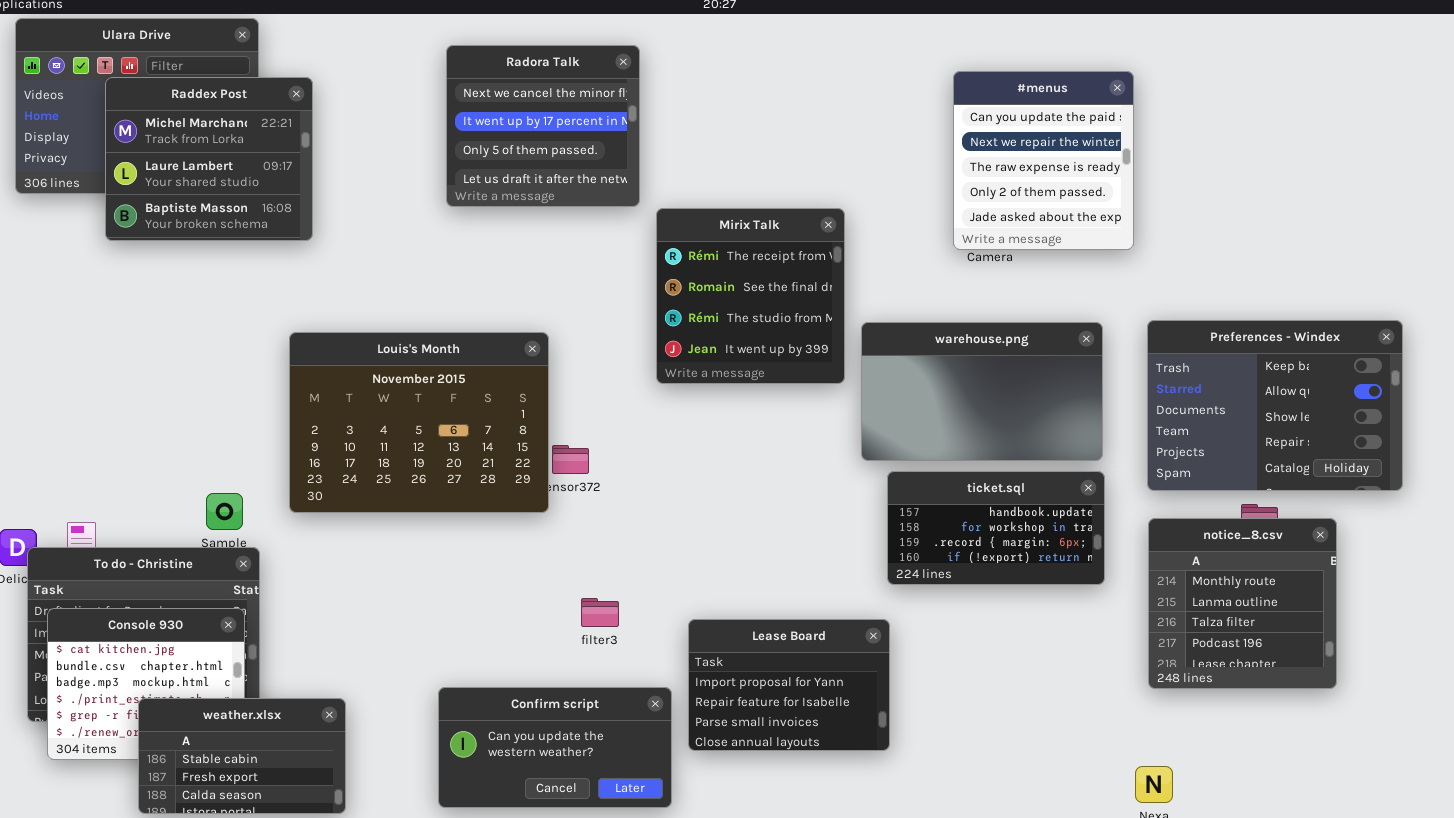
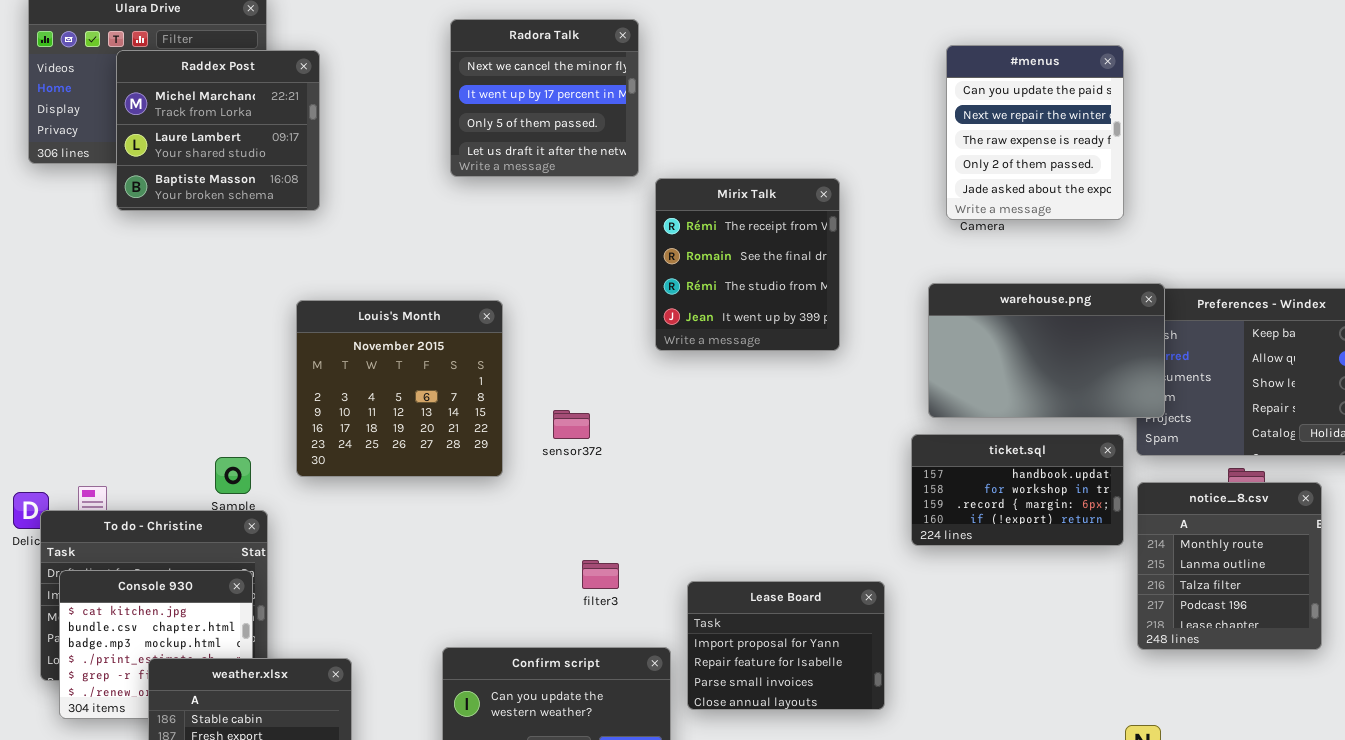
warehouse.png: [861,322,1103,461] -> [928,283,1165,418], moved
Louis's Month: [289,332,549,513] -> [296,300,503,477], resized
ticket.sql: [887,471,1105,585] -> [911,434,1124,546], moved

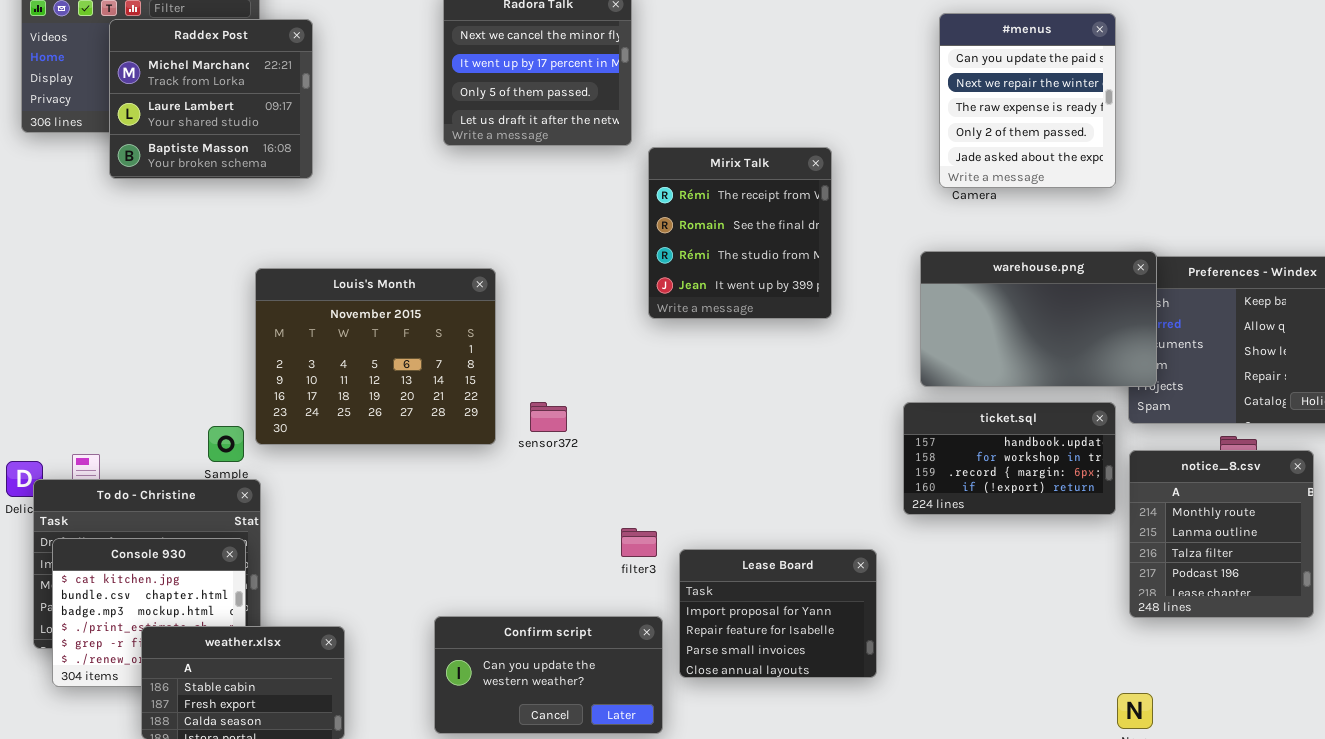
Louis's Month: [296,300,503,477] -> [255,268,496,445], resized
sensor372: [553,410,590,439] -> [530,402,567,432], moved
filter3: [582,560,619,589] -> [621,528,657,557], moved

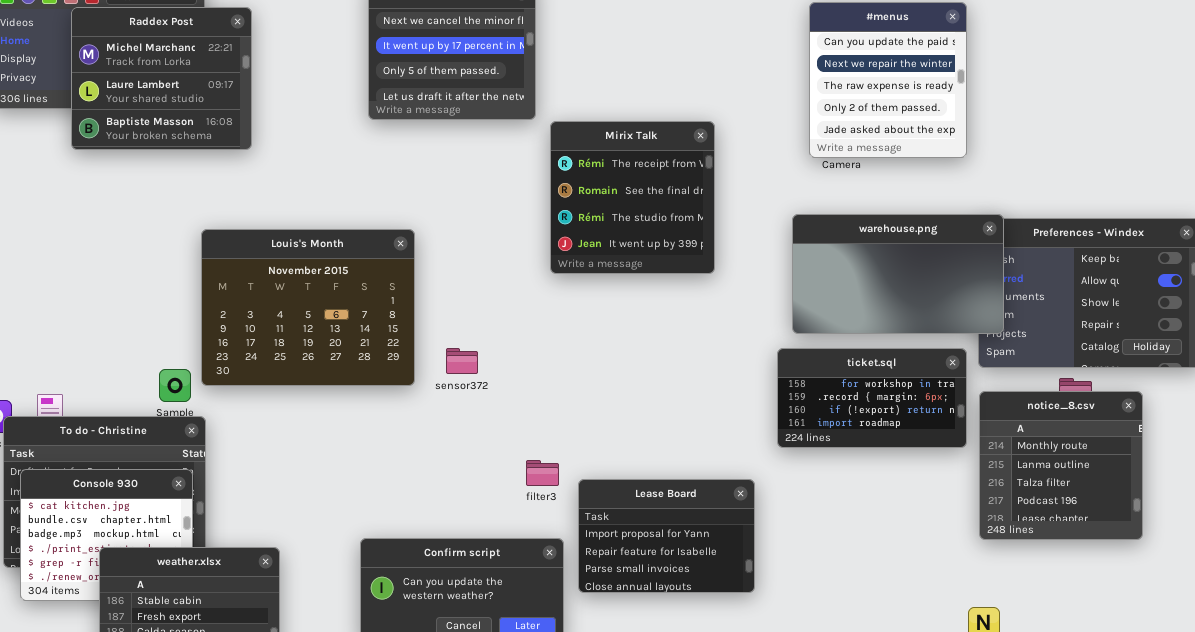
ticket.sql: [903,402,1116,515] -> [777,348,967,448], scrolled down 1 row

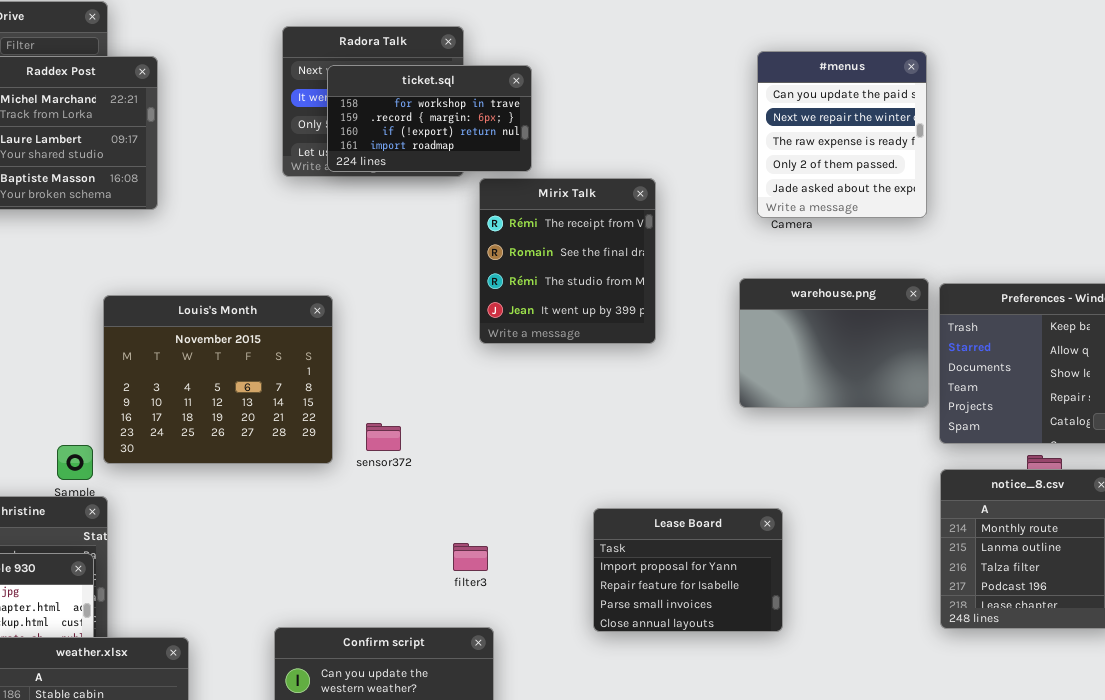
warehouse.png: [792,214,1004,334] -> [739,278,929,408], resized
ticket.sql: [777,348,967,448] -> [327,65,532,172], moved
Lease Board: [578,479,755,593] -> [593,508,783,632], moved

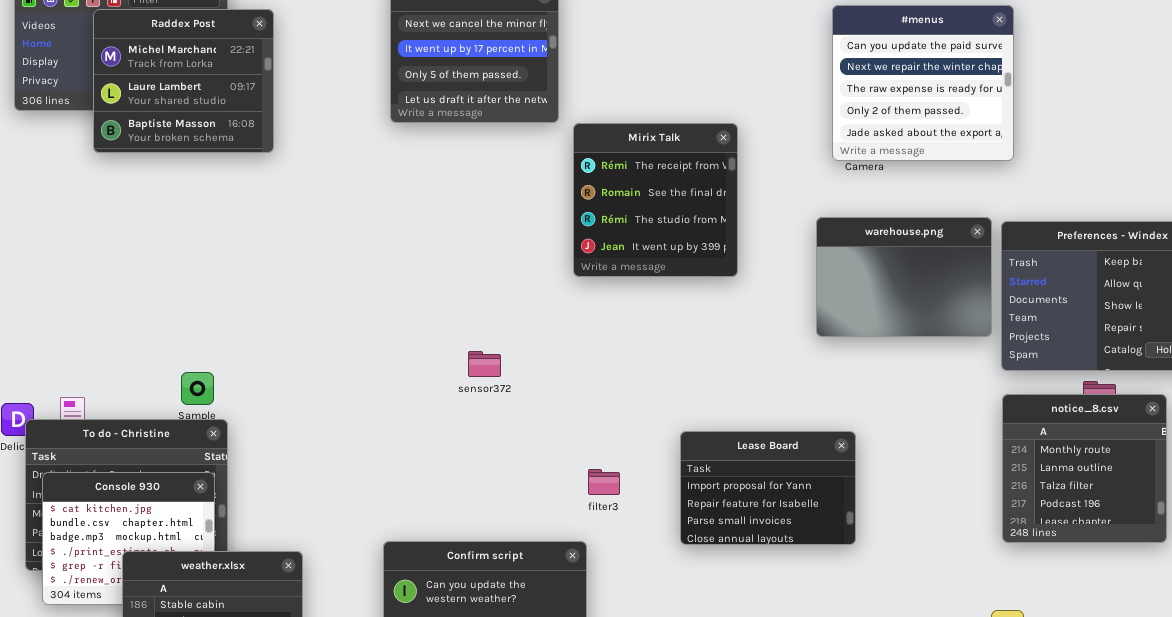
#menus: [757,51,927,218] -> [832,5,1014,161], resized
ticket.sql: [327,65,532,172] -> none, closed
Louis's Month: [103,295,333,464] -> none, closed
filter3: [453,543,488,571] -> [588,469,620,495], moved

